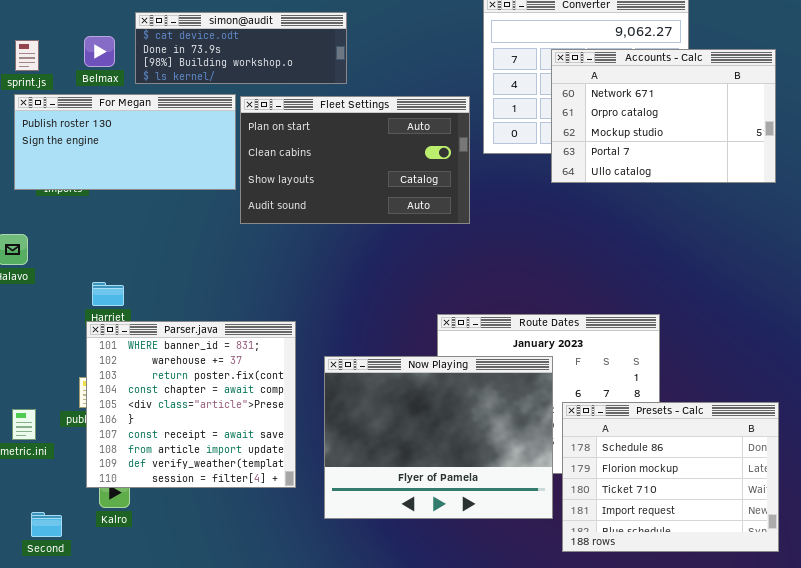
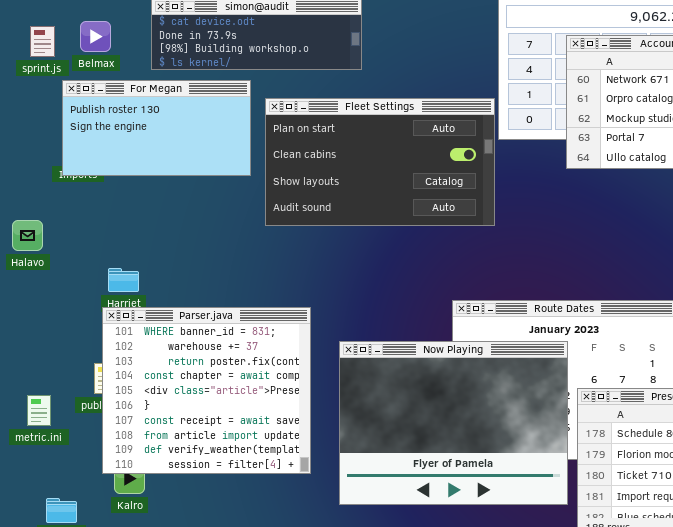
Belmax: [84,36,115,67] -> [80,21,111,52], moved
For Megan: [14,94,236,190] -> [62,80,251,176], resized
Fleet Settings: [240,96,470,224] -> [265,98,495,226], moved

